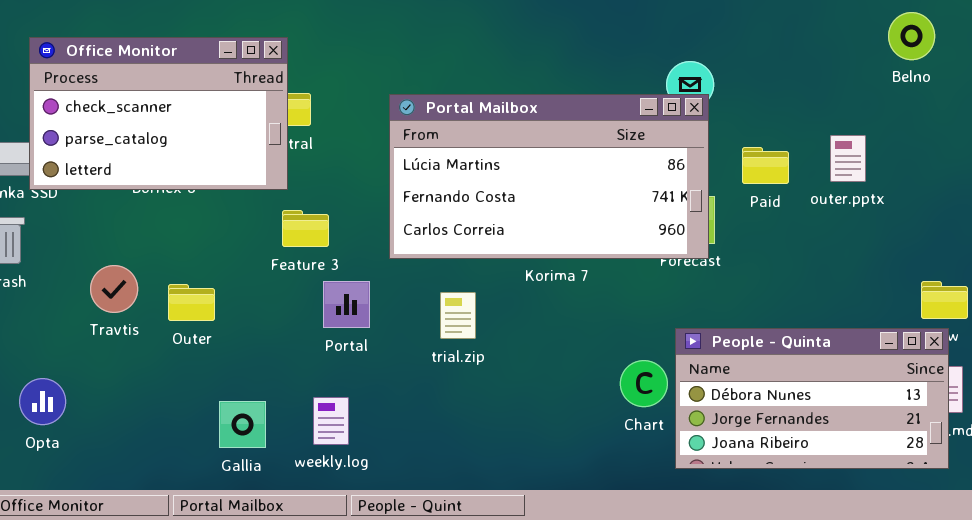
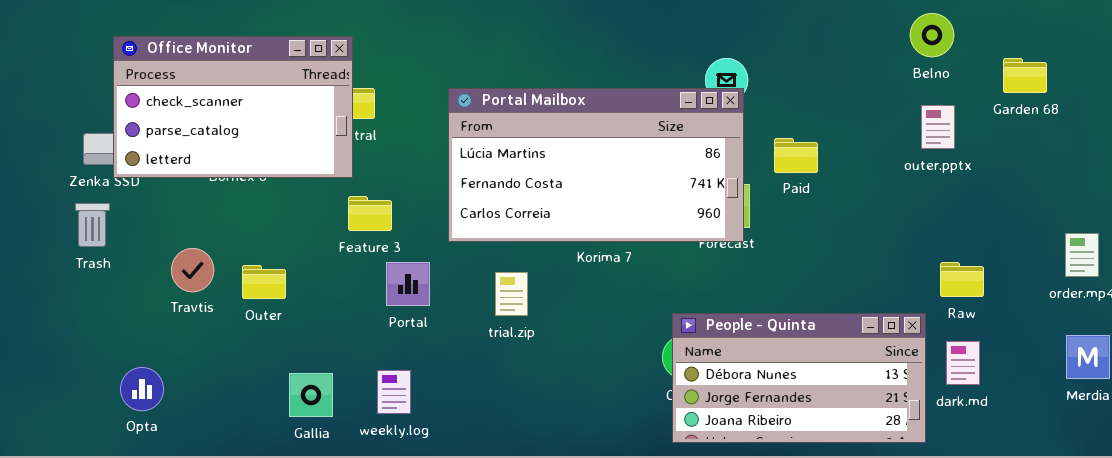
outer.pptx: [830,135,866,182] -> [921,105,955,149], moved
People - Quinta: [675,328,949,469] -> [672,313,926,443], moved
Opta: [19,378,66,425] -> [120,367,164,411], moved

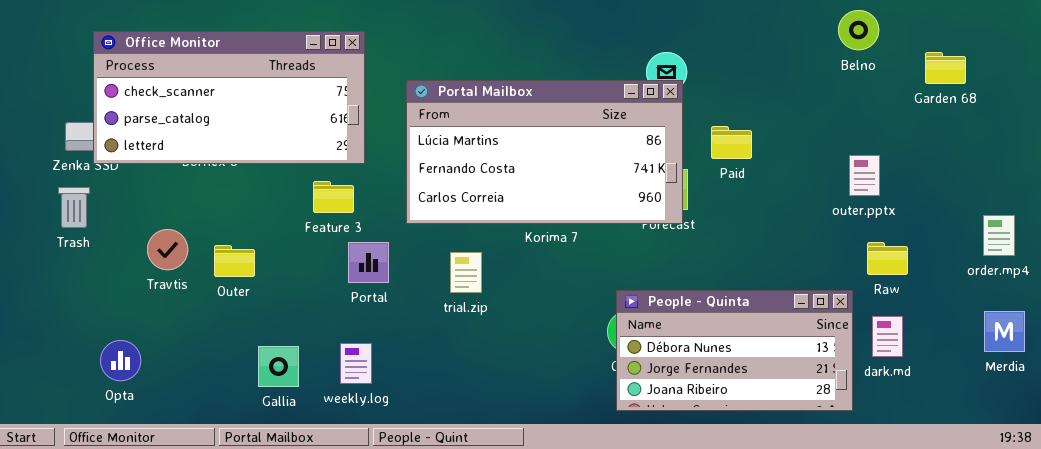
Office Monitor: [113,36,353,178] -> [93,31,365,164], resized
outer.pptx: [921,105,955,149] -> [849,155,880,196], moved

